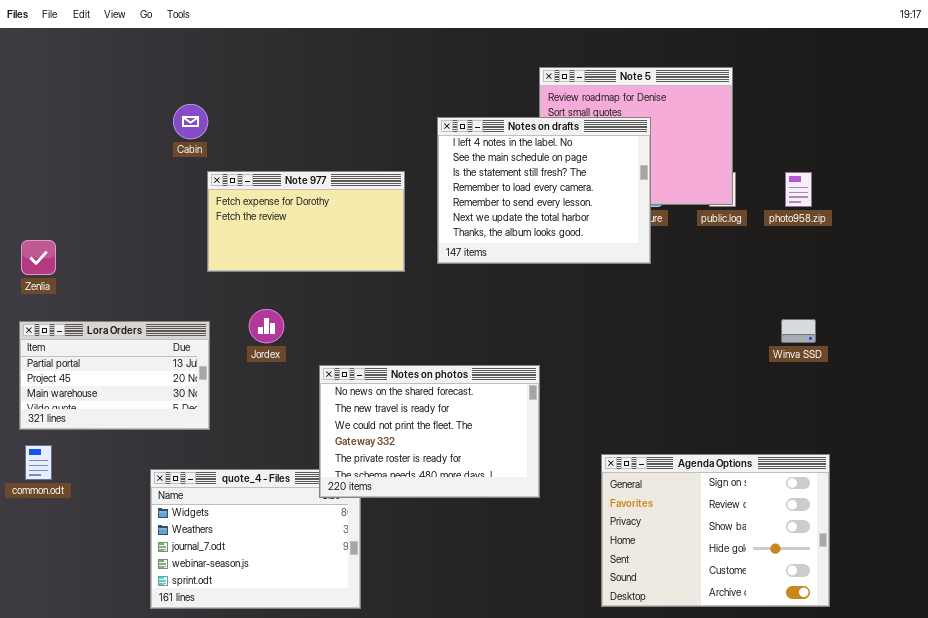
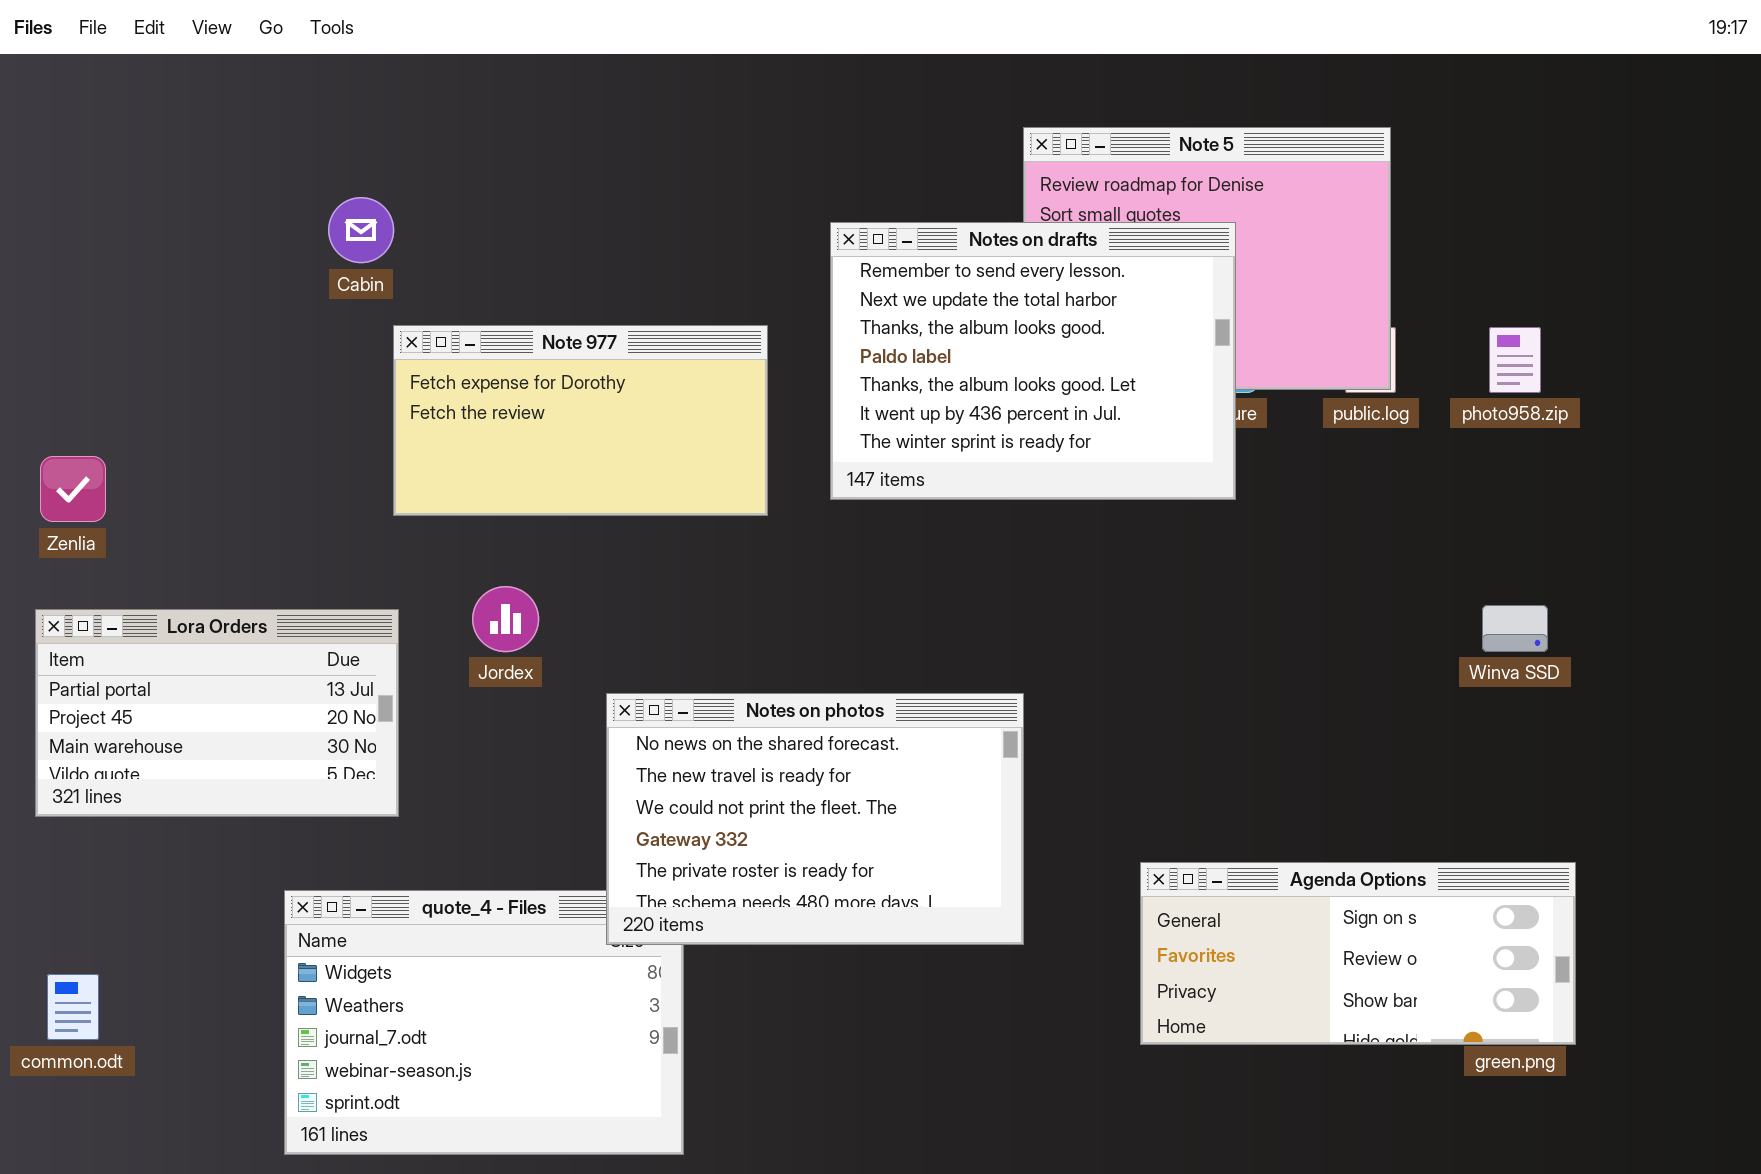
Notes on drafts: [437,117,651,264] -> [830,222,1236,500], scrolled down 4 rows
common.odt: [25,445,52,480] -> [47,974,99,1040], moved
Agenda Options: [601,454,830,607] -> [1140,862,1576,1045], resized

